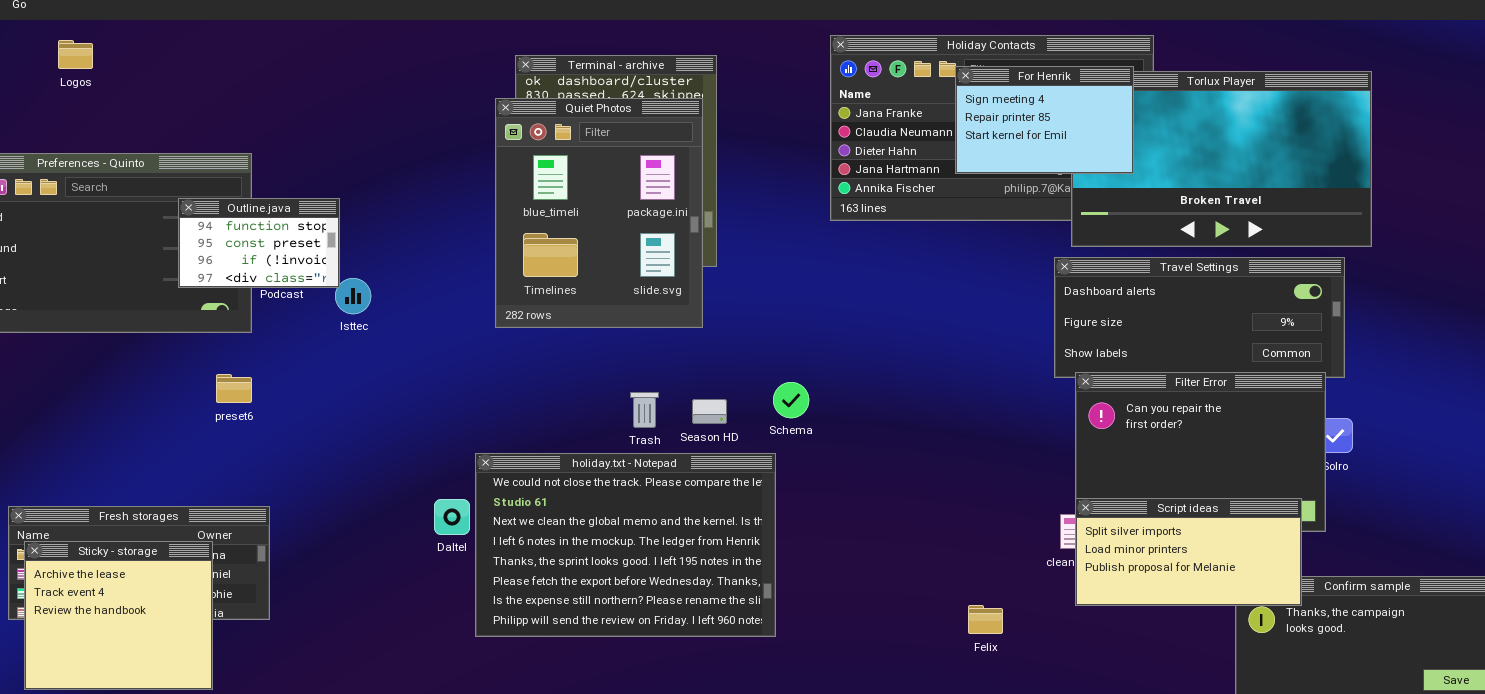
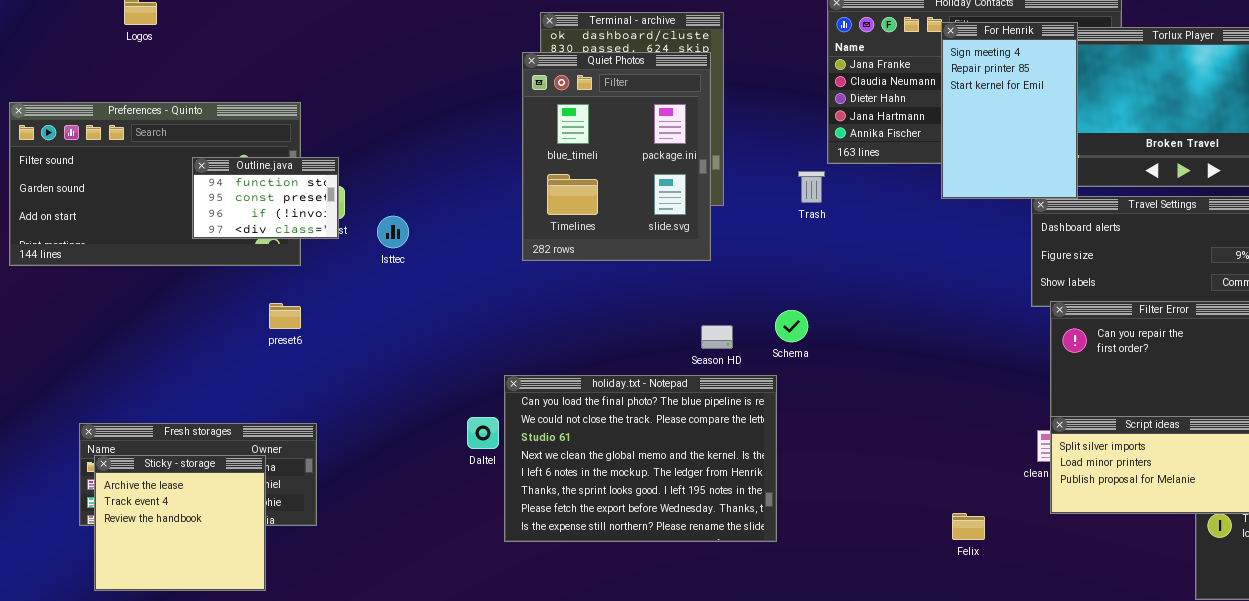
For Henrik: [955,66,1134,174] -> [941,22,1078,199], resized
Outline.java: [178,198,340,288] -> [192,157,339,239], moved
Trash: [630,392,659,428] -> [798,171,825,203], moved
holiday.txt - Notepad: [475,453,776,637] -> [504,375,777,542], scrolled up 1 row

